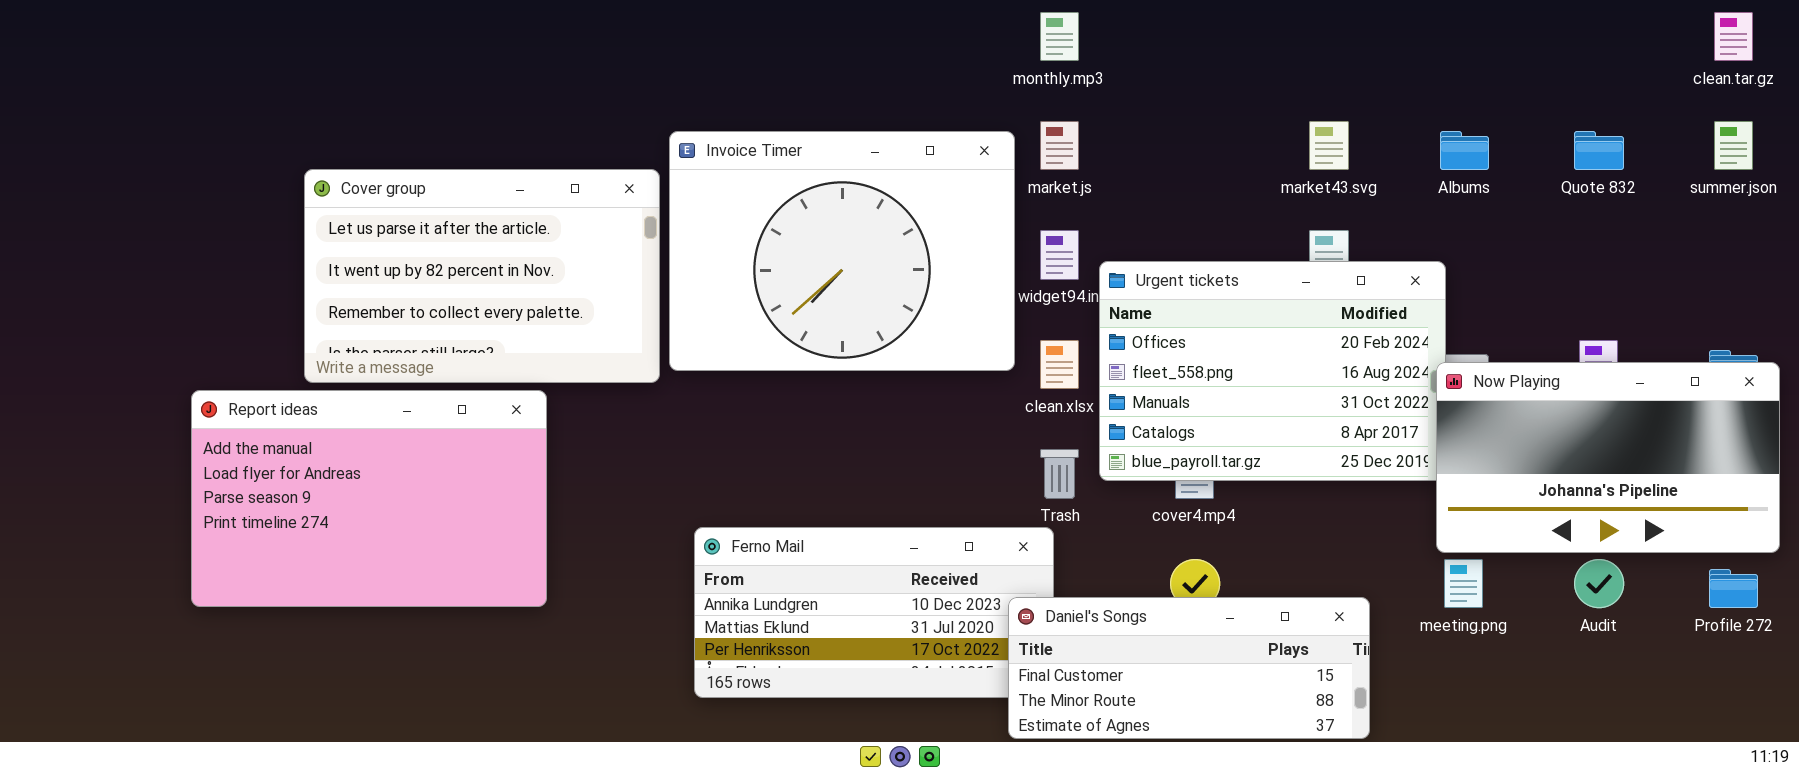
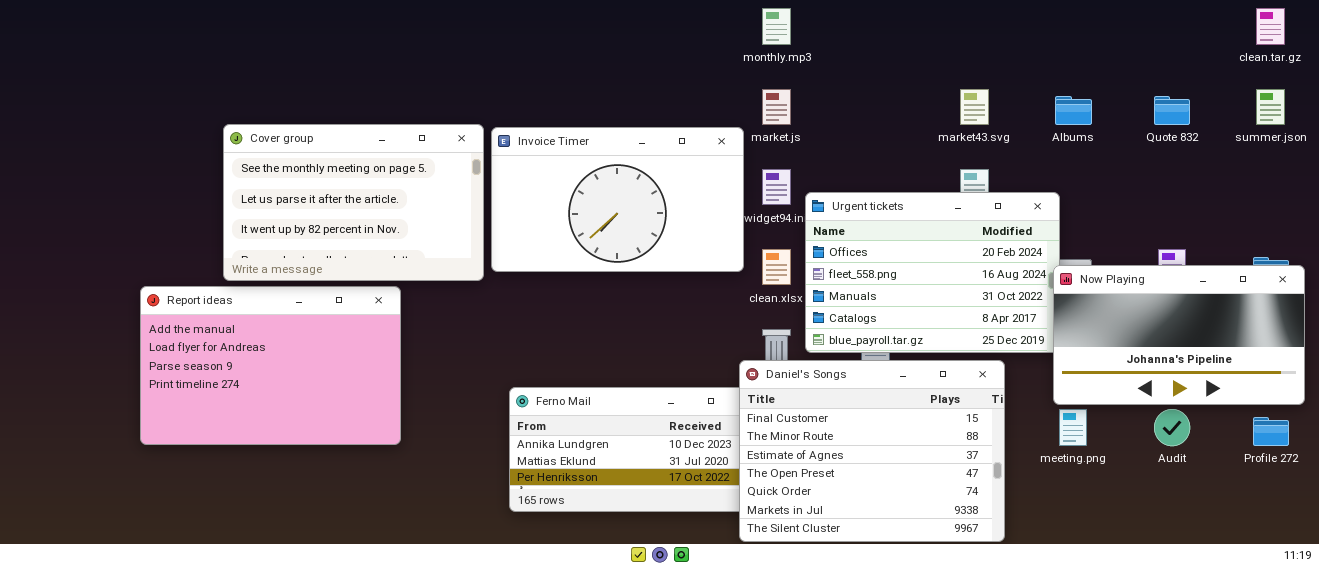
Invoice Timer: [669,131,1015,371] -> [491,127,744,272], resized
Cover group: [304,169,660,383] -> [223,124,484,281], scrolled up 1 row
Daniel's Songs: [1008,597,1370,739] -> [739,360,1005,542], resized

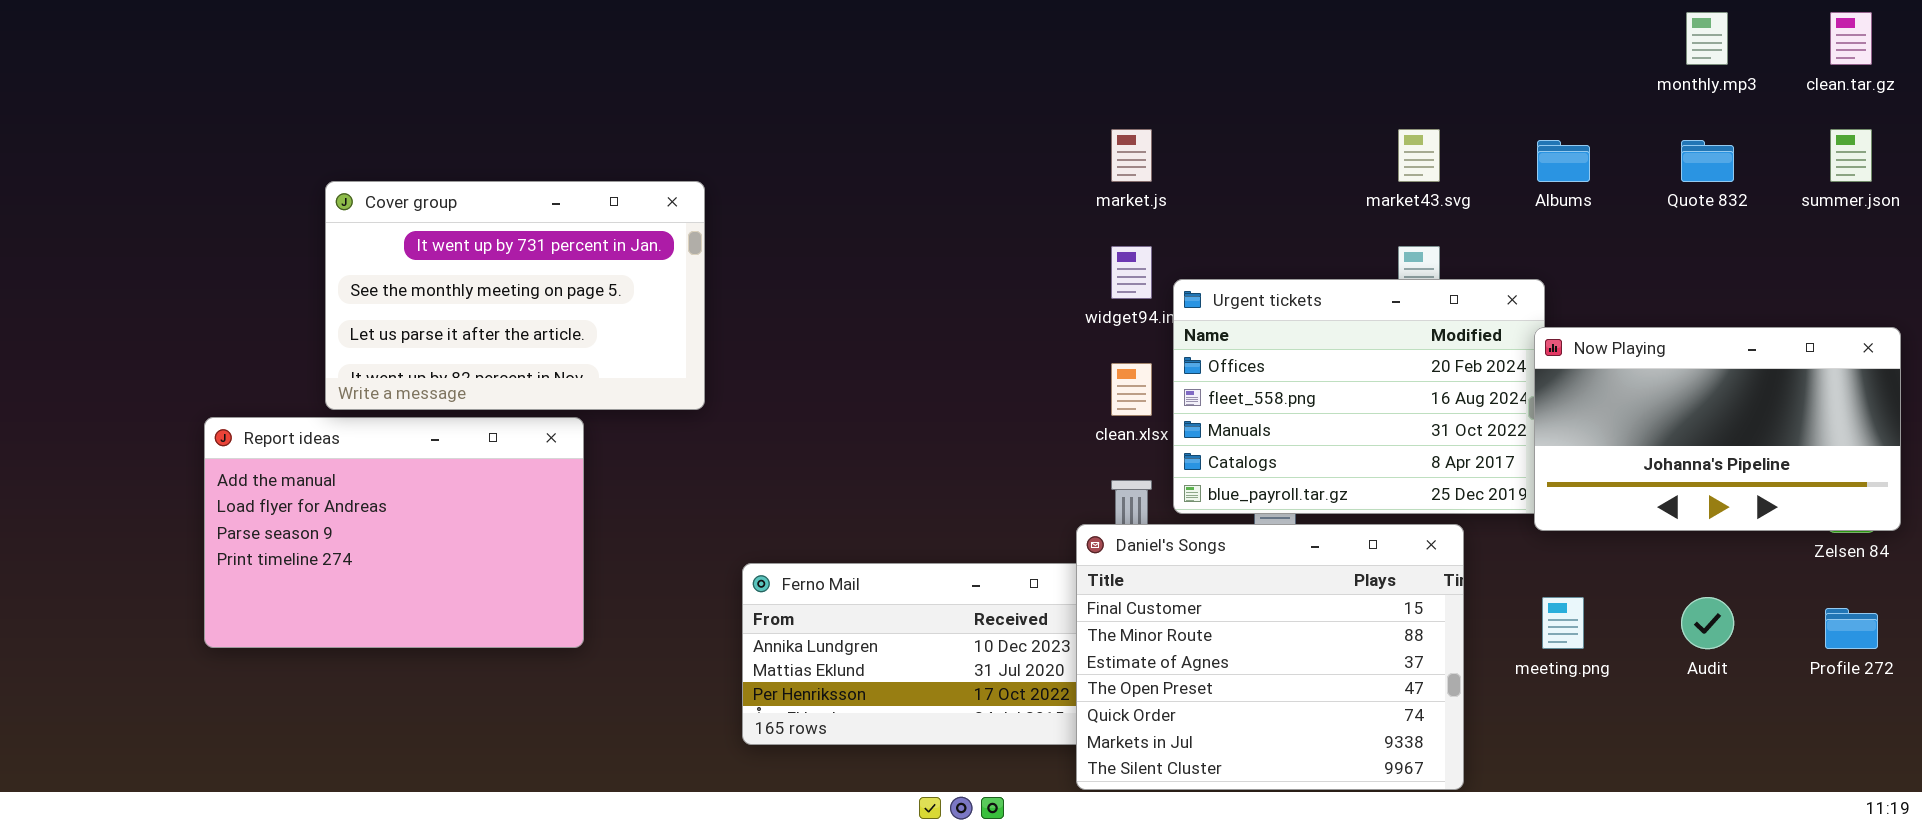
monthly.mp3: [762,8,791,45] -> [1686,12,1728,65], moved
Cover group: [223,124,484,281] -> [325,181,705,410], scrolled up 1 row
Invoice Timer: [491,127,744,272] -> none, closed
Now Playing: [1053,265,1305,405] -> [1534,327,1901,531], moved

